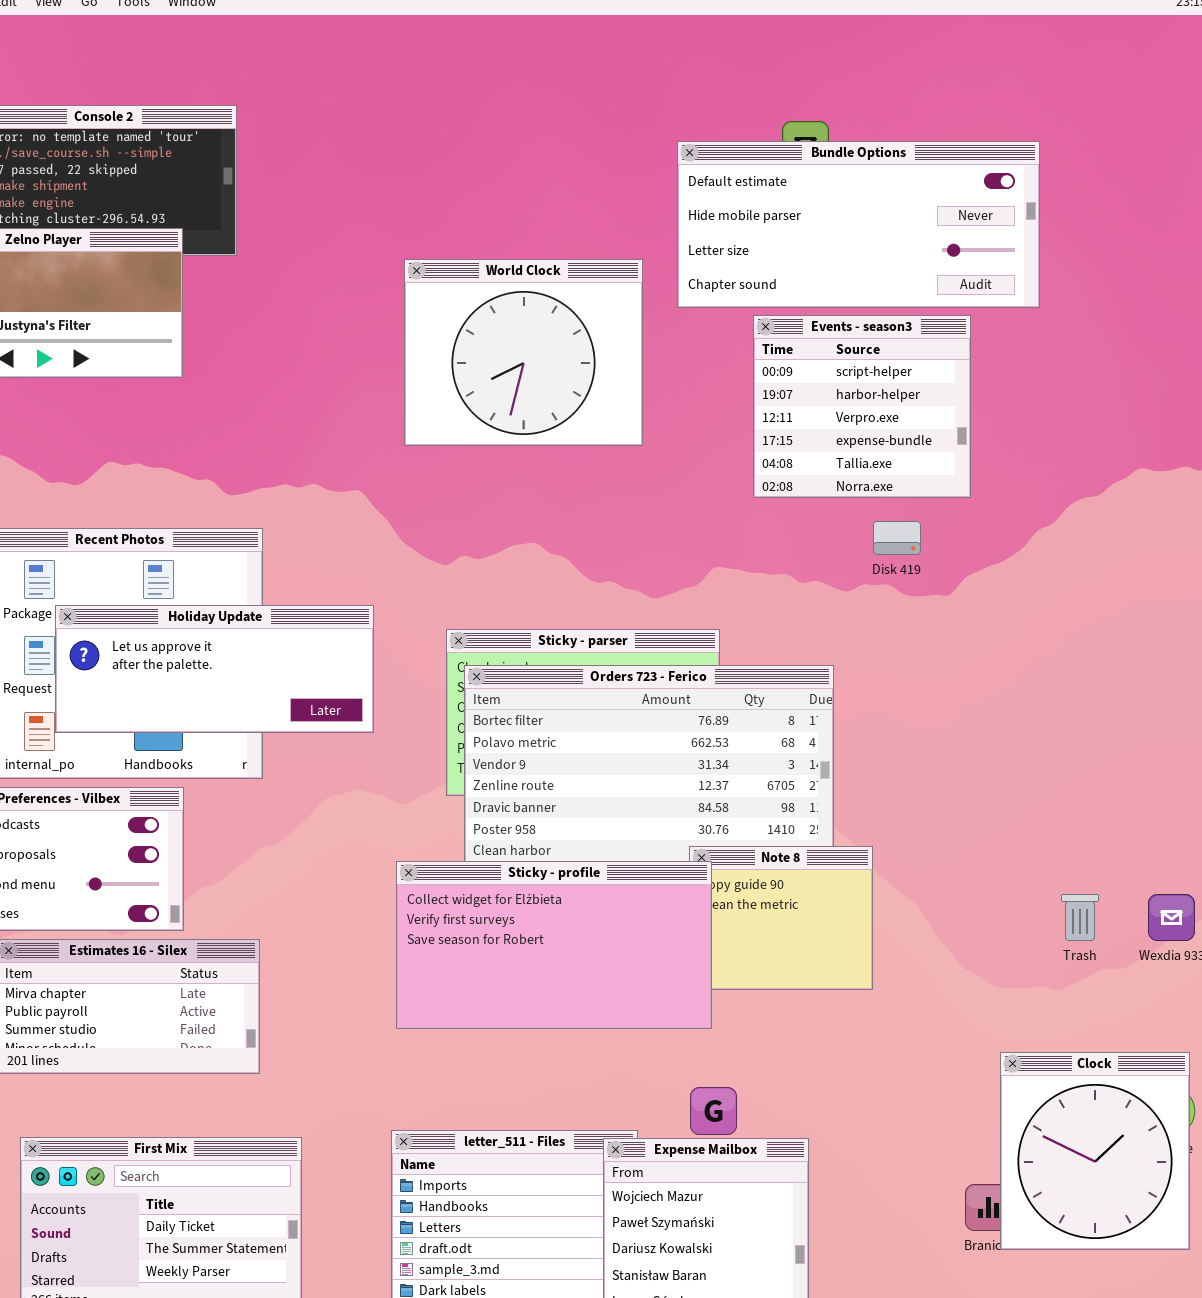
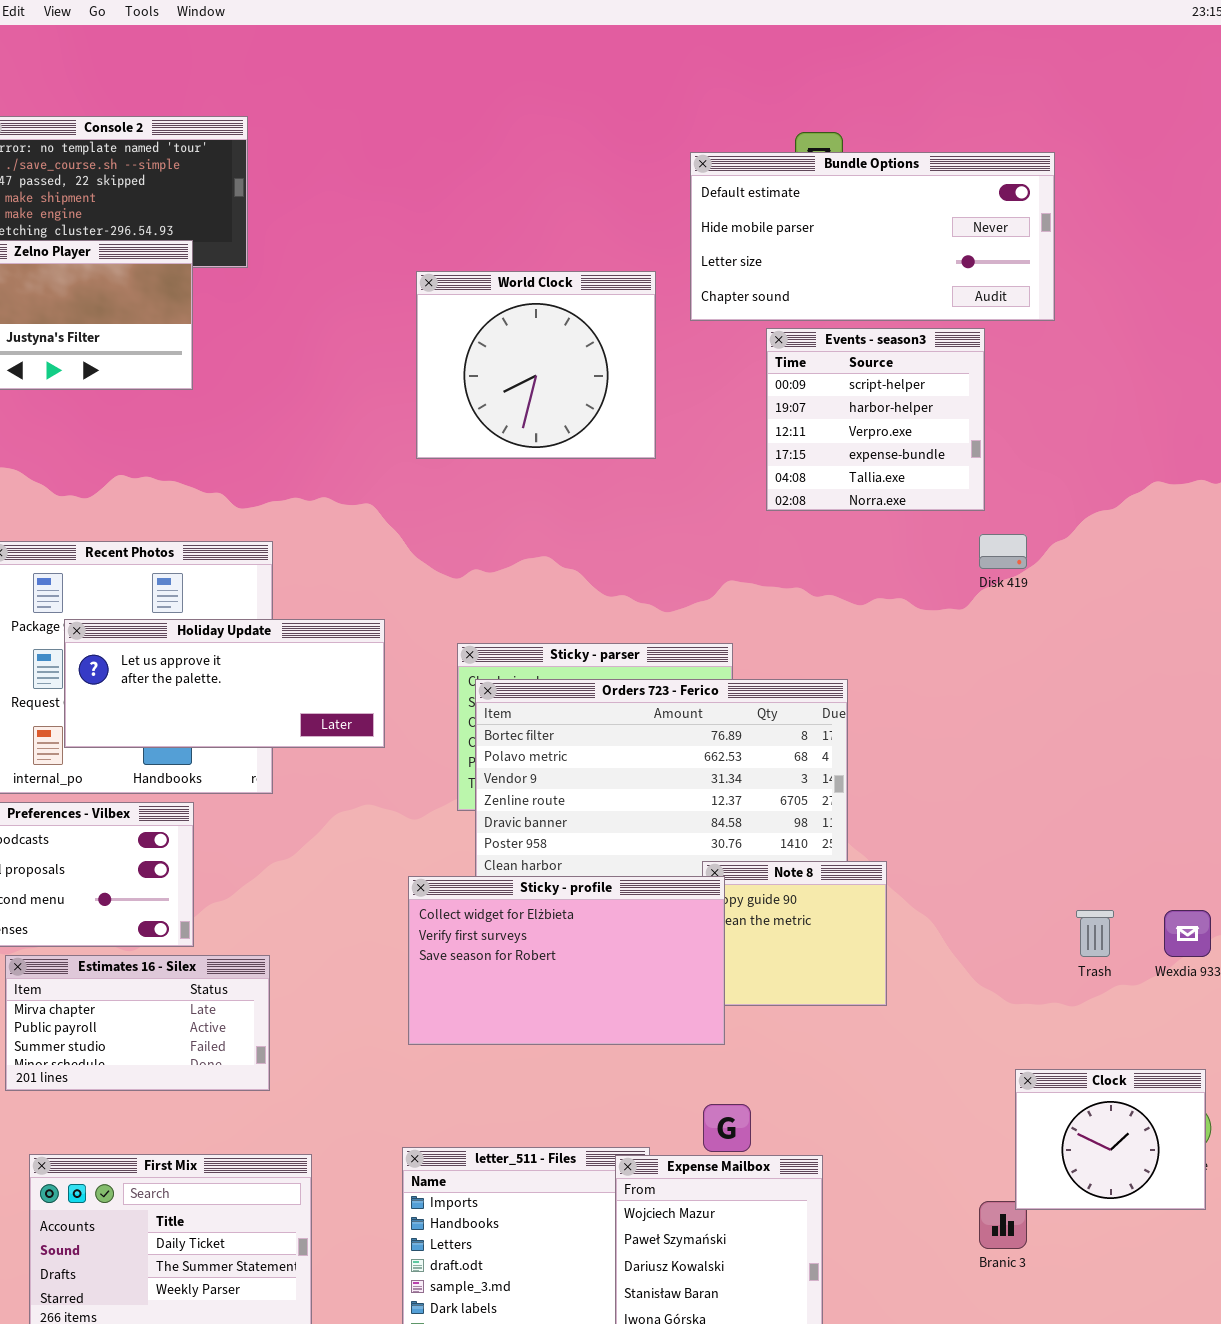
Disk 419: [873,521,921,555] -> [979,534,1027,569], moved
Clock: [1000,1052,1190,1250] -> [1015,1069,1206,1210], resized

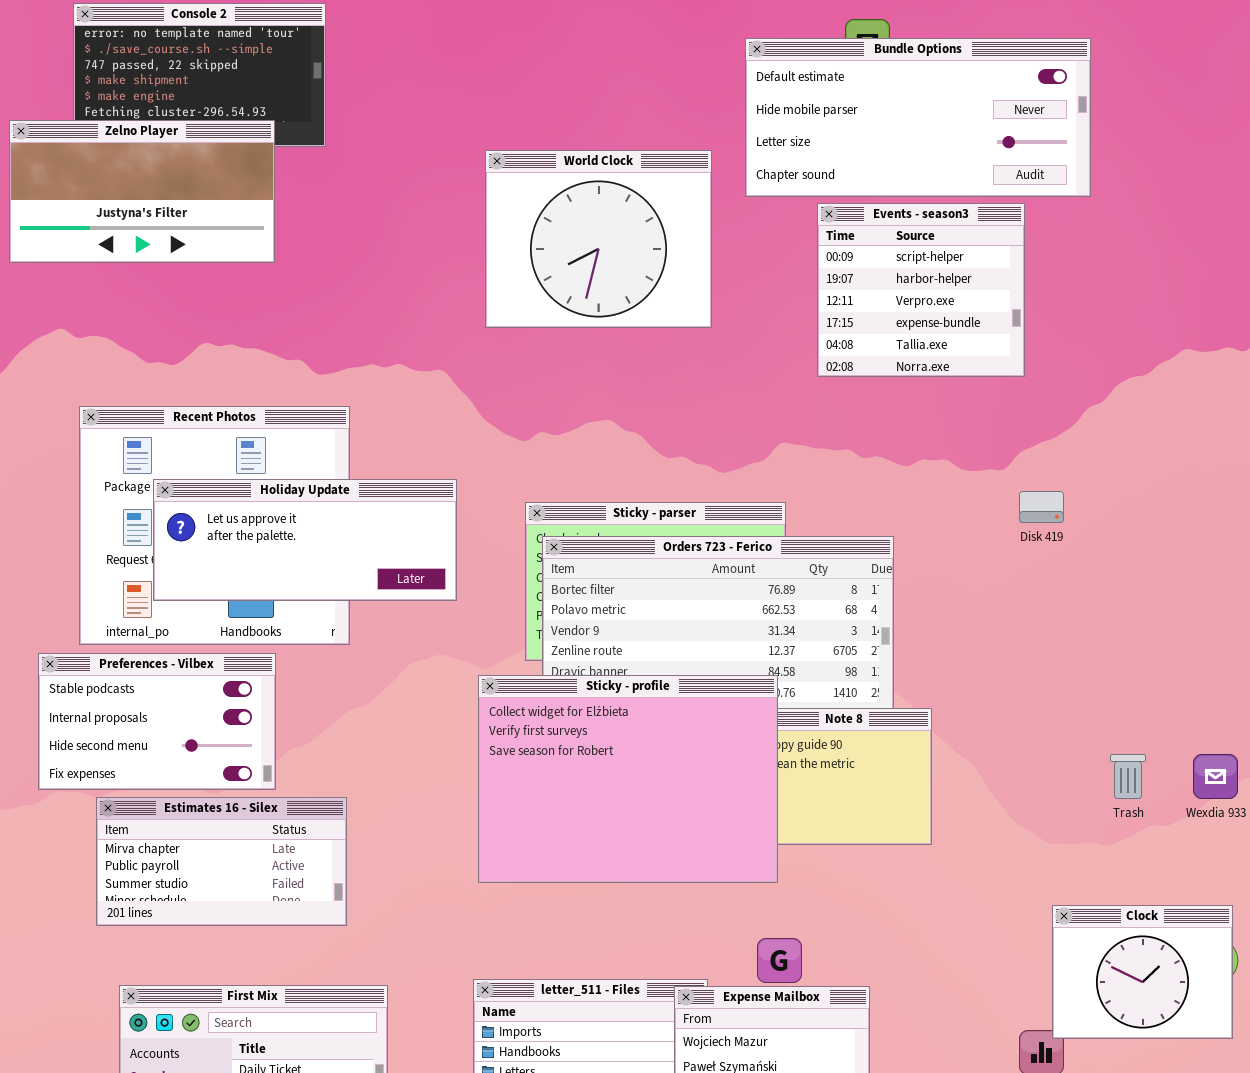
Disk 419: [979,534,1027,569] -> [1019,491,1064,523], moved
Sticky - profile: [408,876,725,1045] -> [478,675,778,883], resized

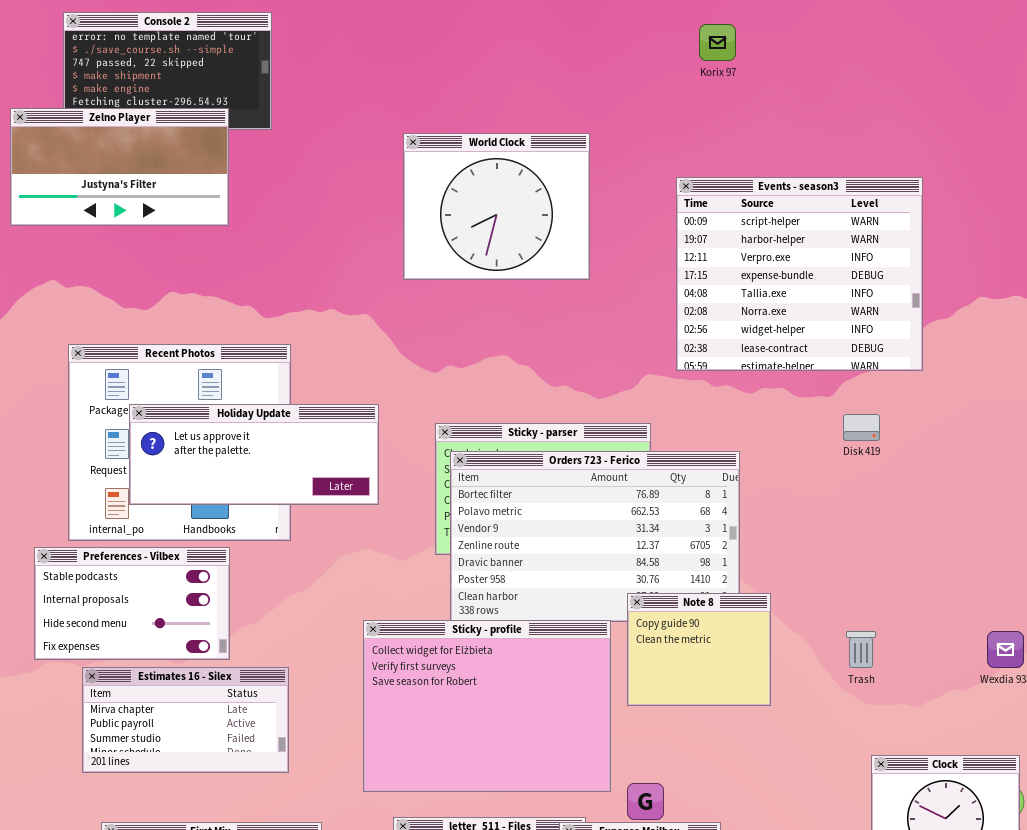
Bundle Options: [745,38,1091,197] -> none, closed
Events - season3: [817,203,1025,377] -> [676,177,923,371], resized
Sticky - profile: [478,675,778,883] -> [363,620,611,792], moved
Trash: [1110,754,1146,799] -> [846,631,876,668], moved

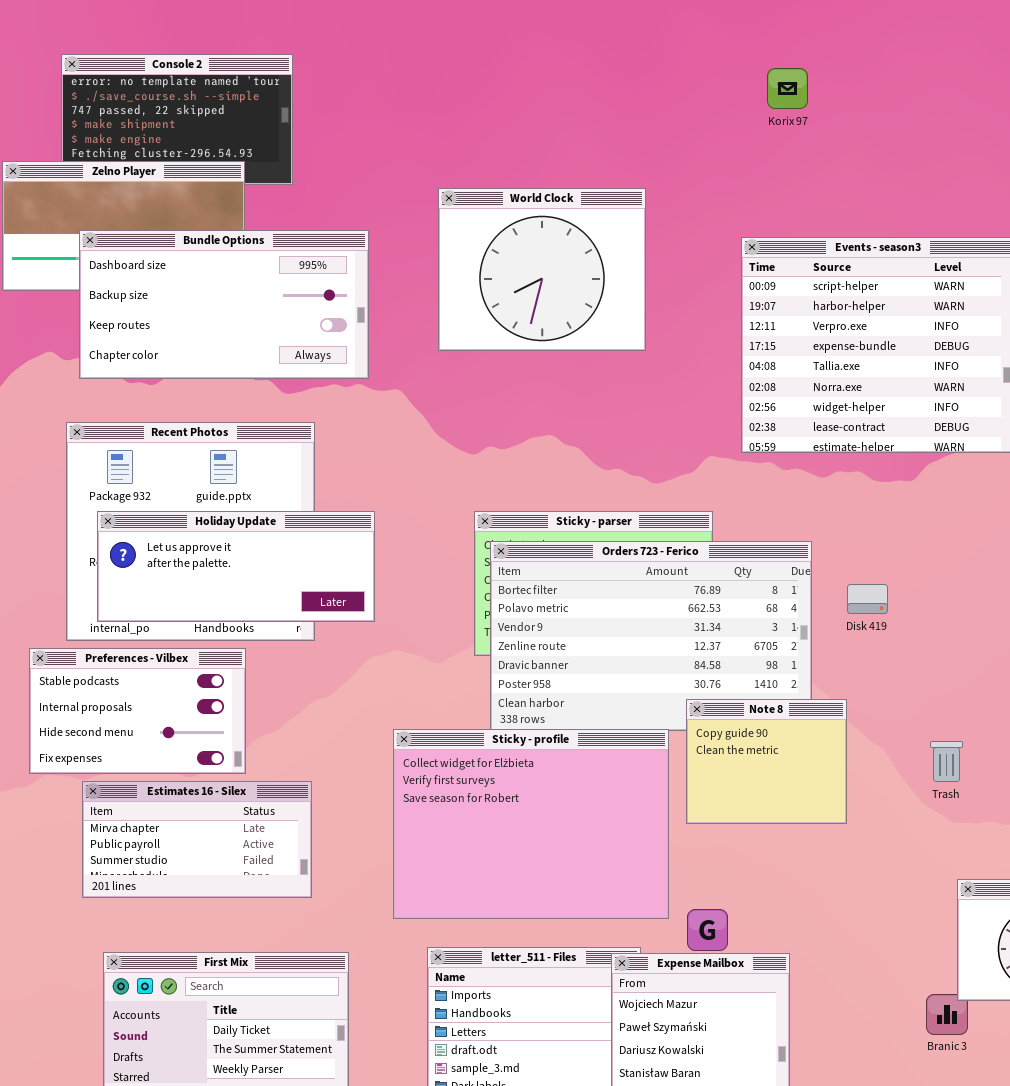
Bundle Options: none -> [79,230,369,379], opened
Holiday Update: [129,404,379,505] -> [97,511,375,622], moved
Disk 419: [843,414,880,441] -> [847,584,888,614], moved

